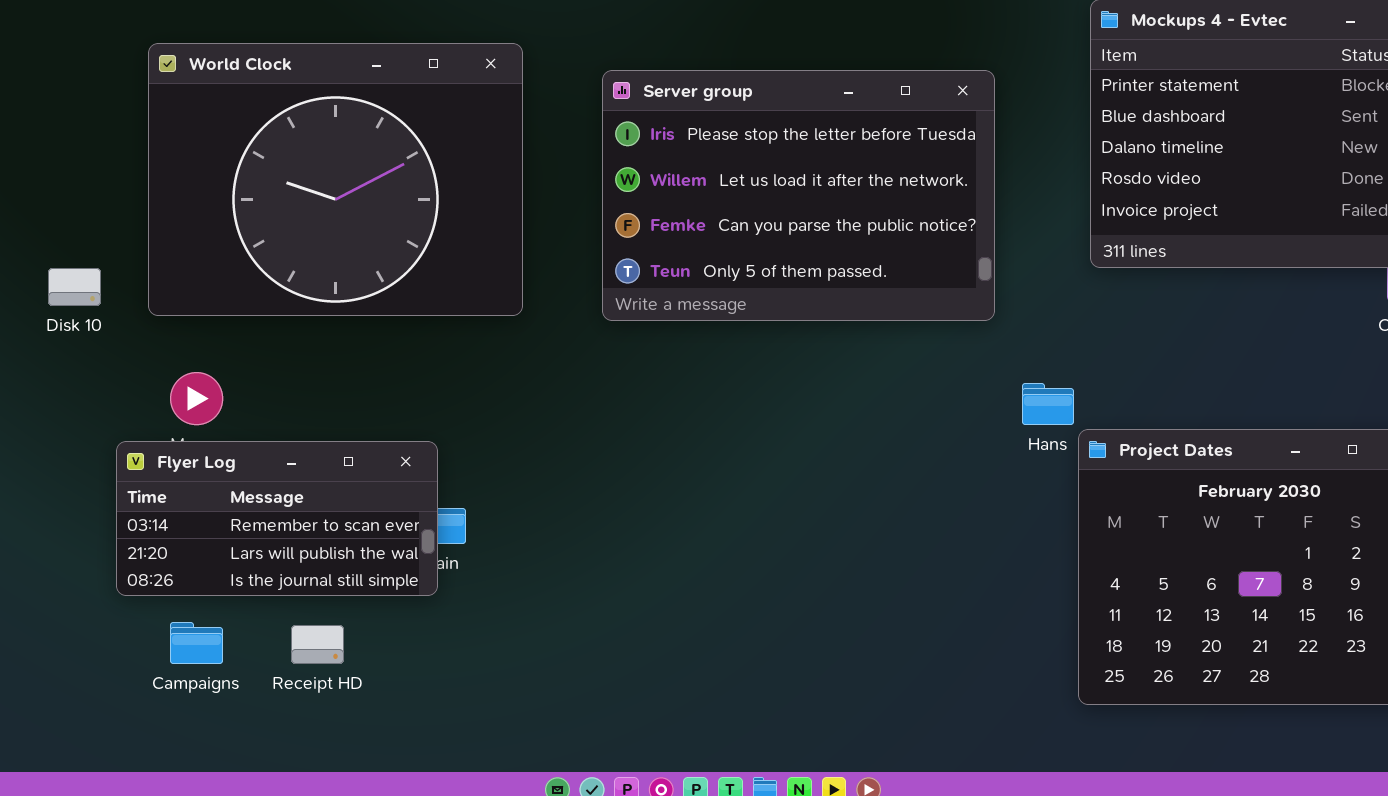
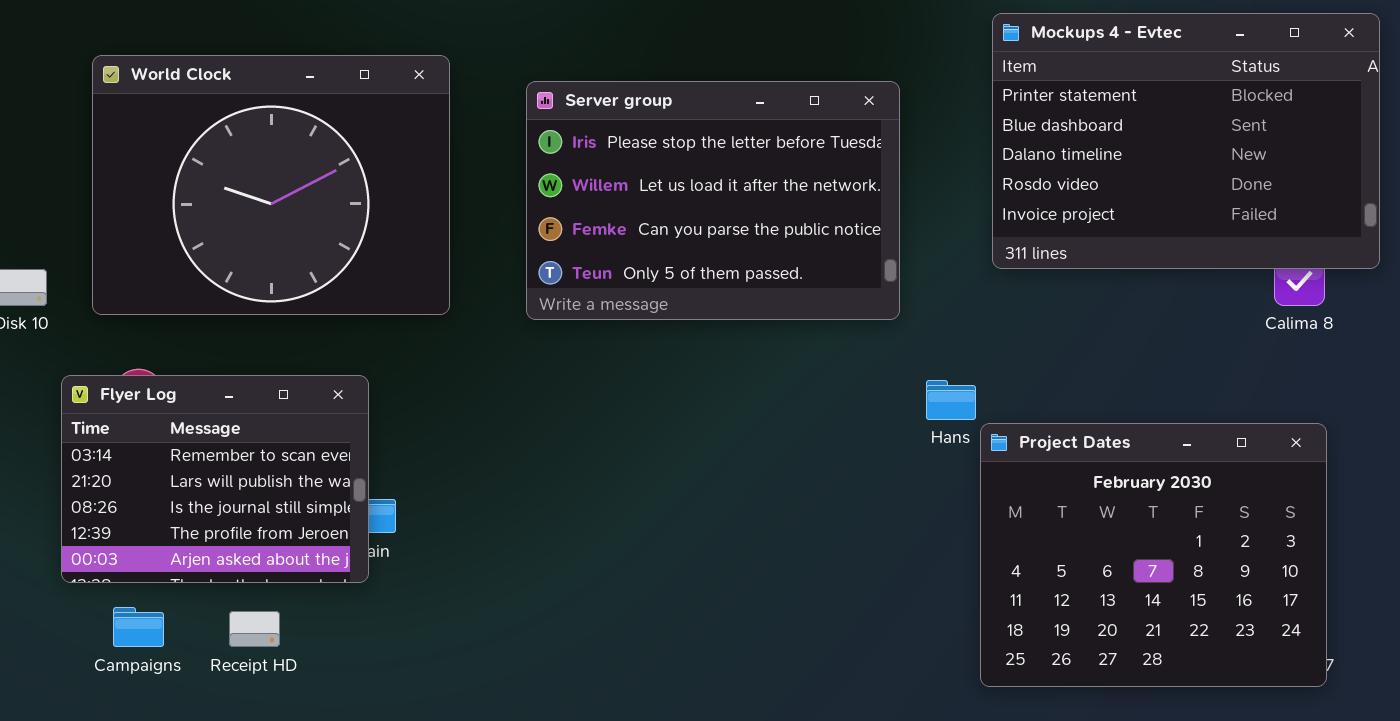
Flyer Log: [116,441,438,596] -> [61,375,369,583], resized

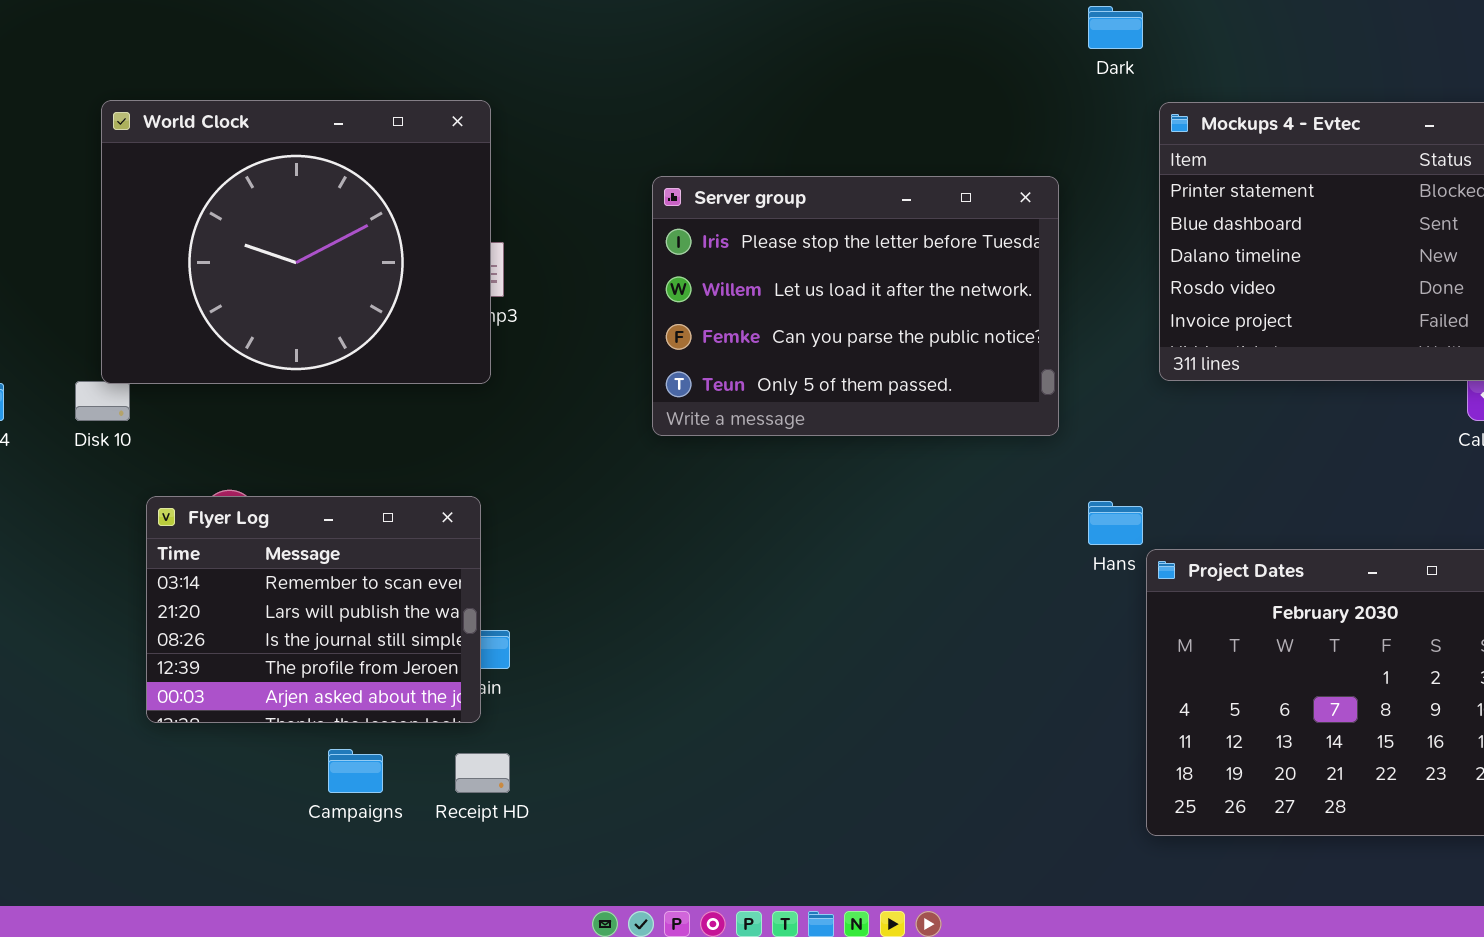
World Clock: [92,55,450,315] -> [101,100,491,384], moved
Campaigns: [113,607,164,647] -> [328,749,383,793], moved
Receipt HD: [229,611,280,647] -> [455,753,510,793], moved

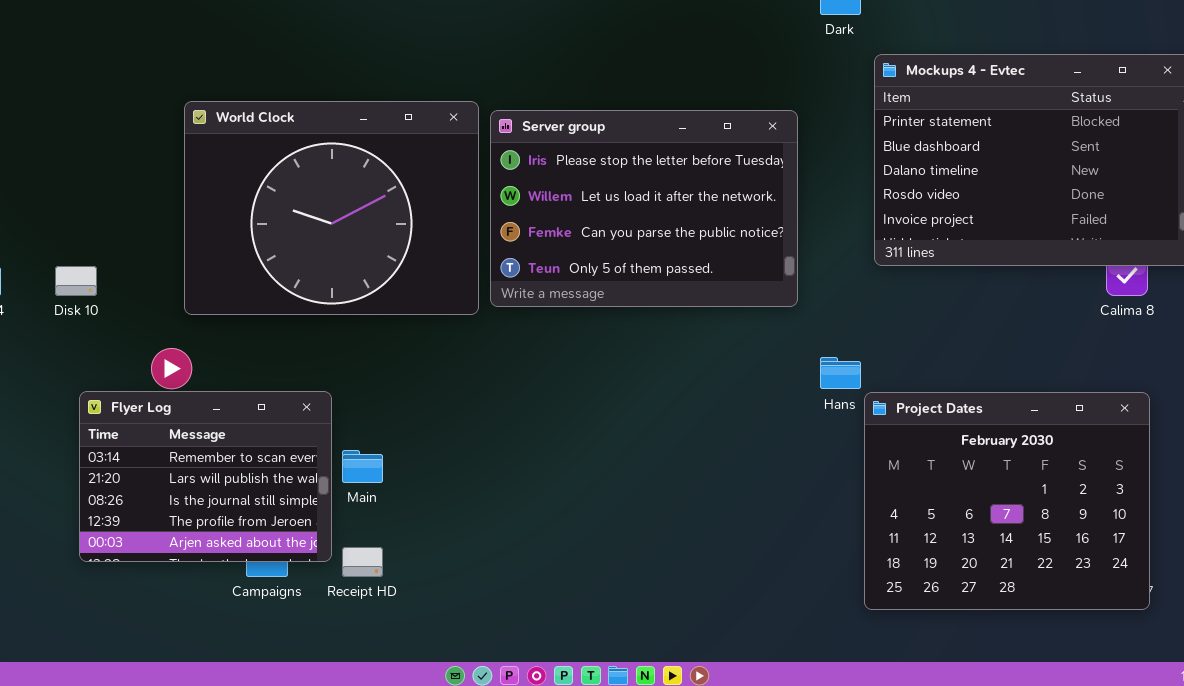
World Clock: [101,100,491,384] -> [184,101,479,315], moved
Flyer Log: [146,496,481,723] -> [79,391,332,562], moved

